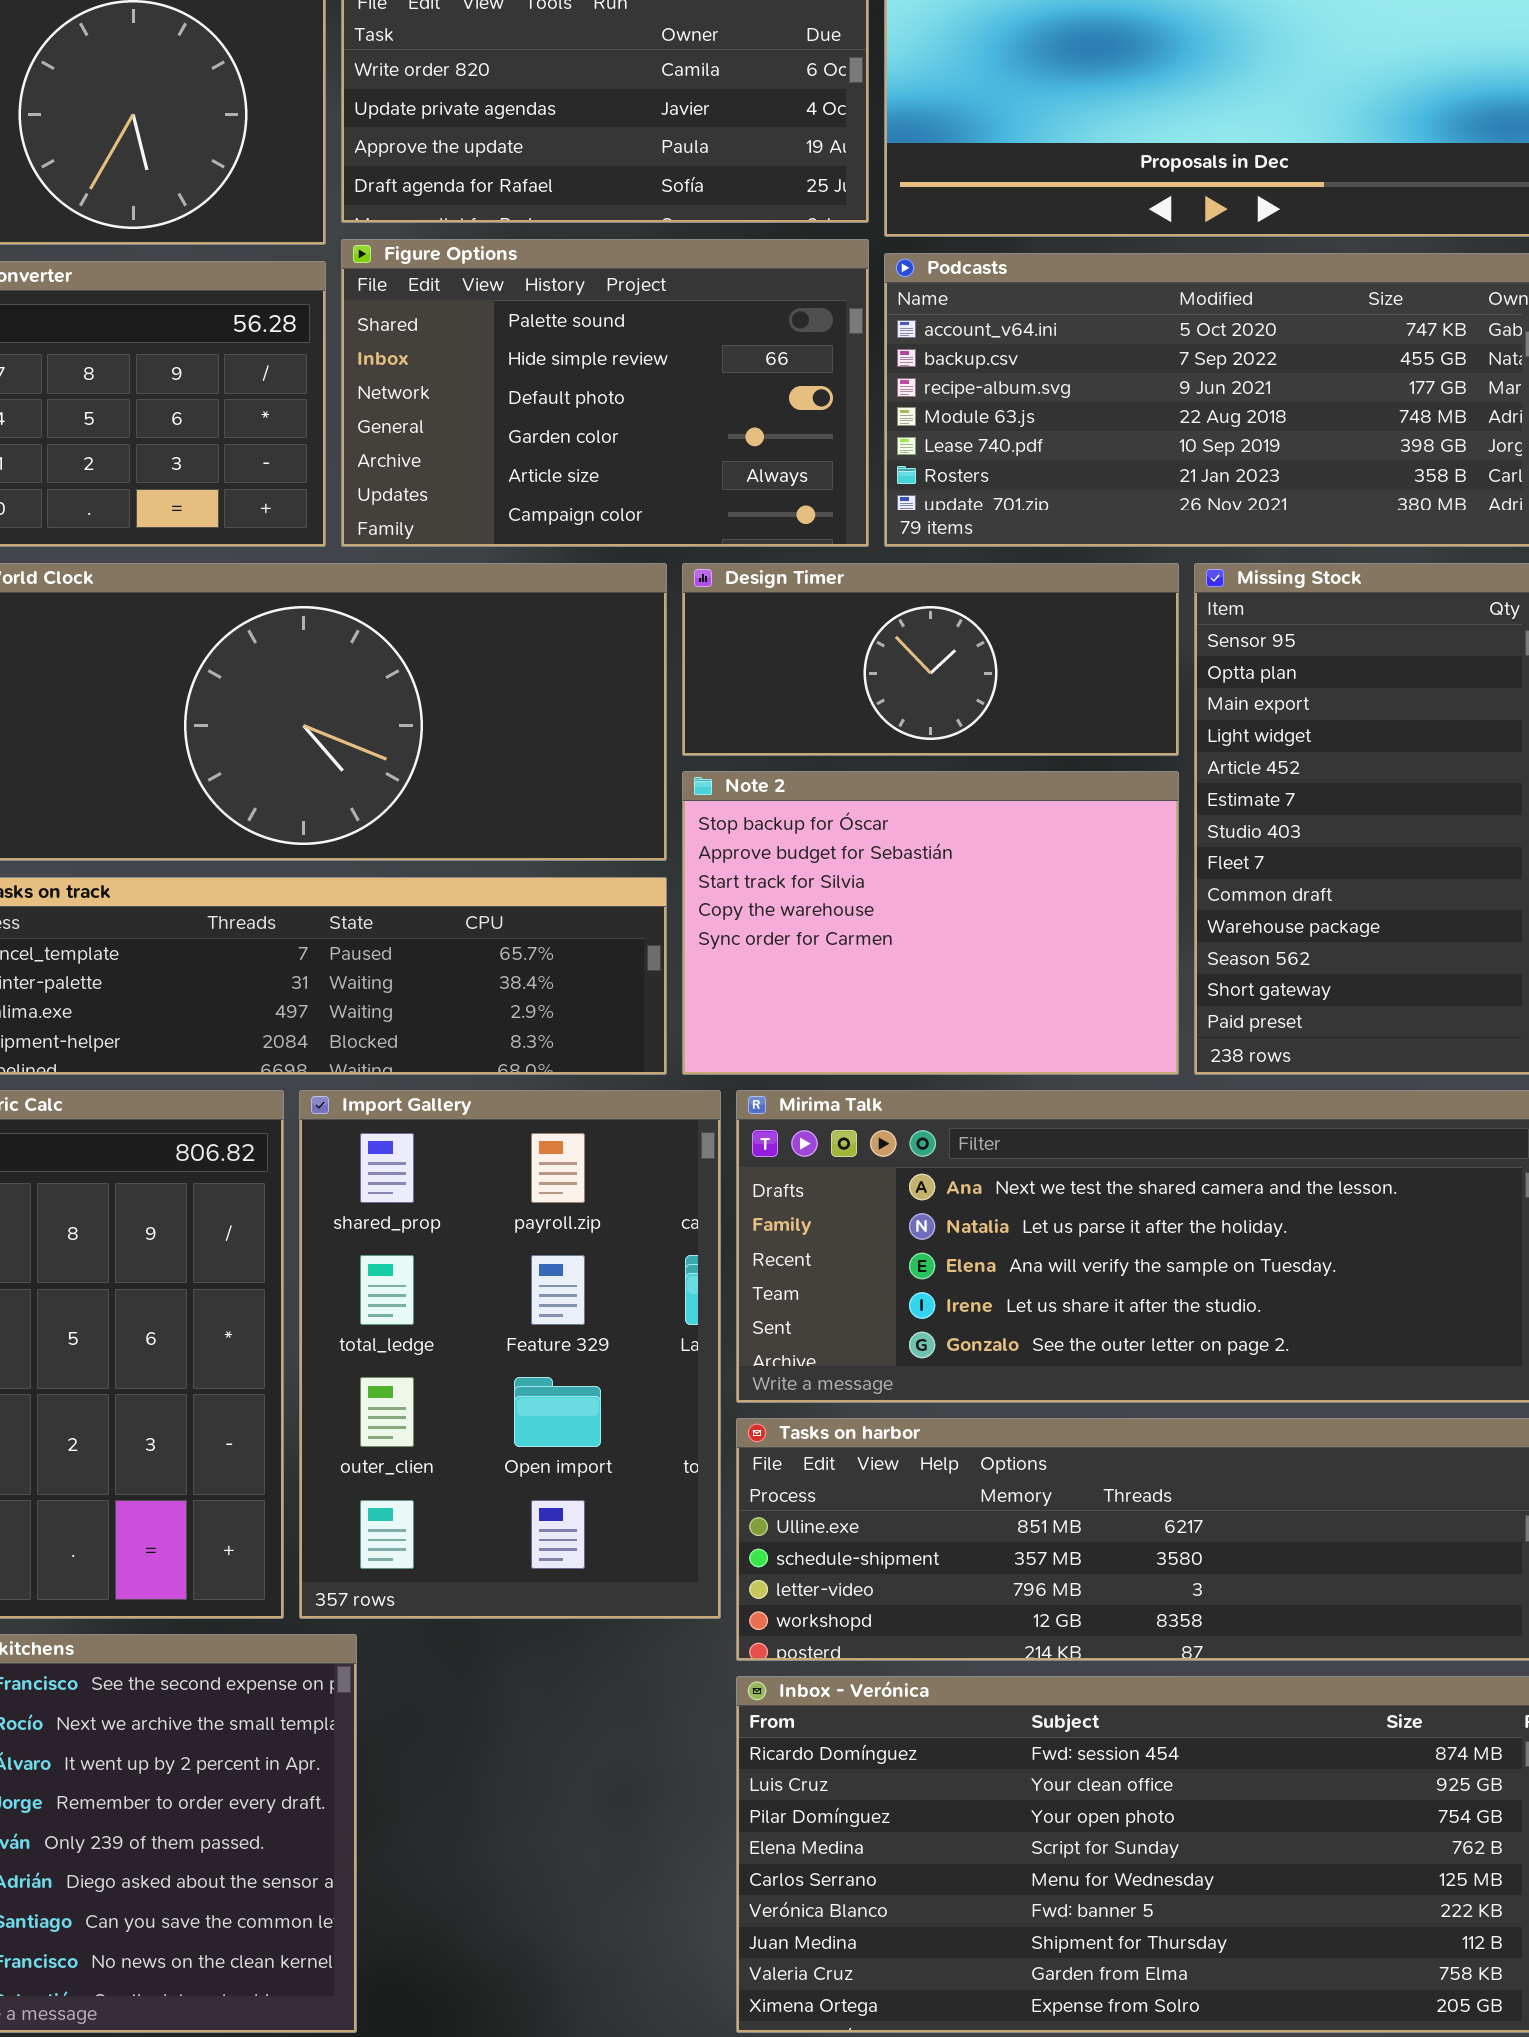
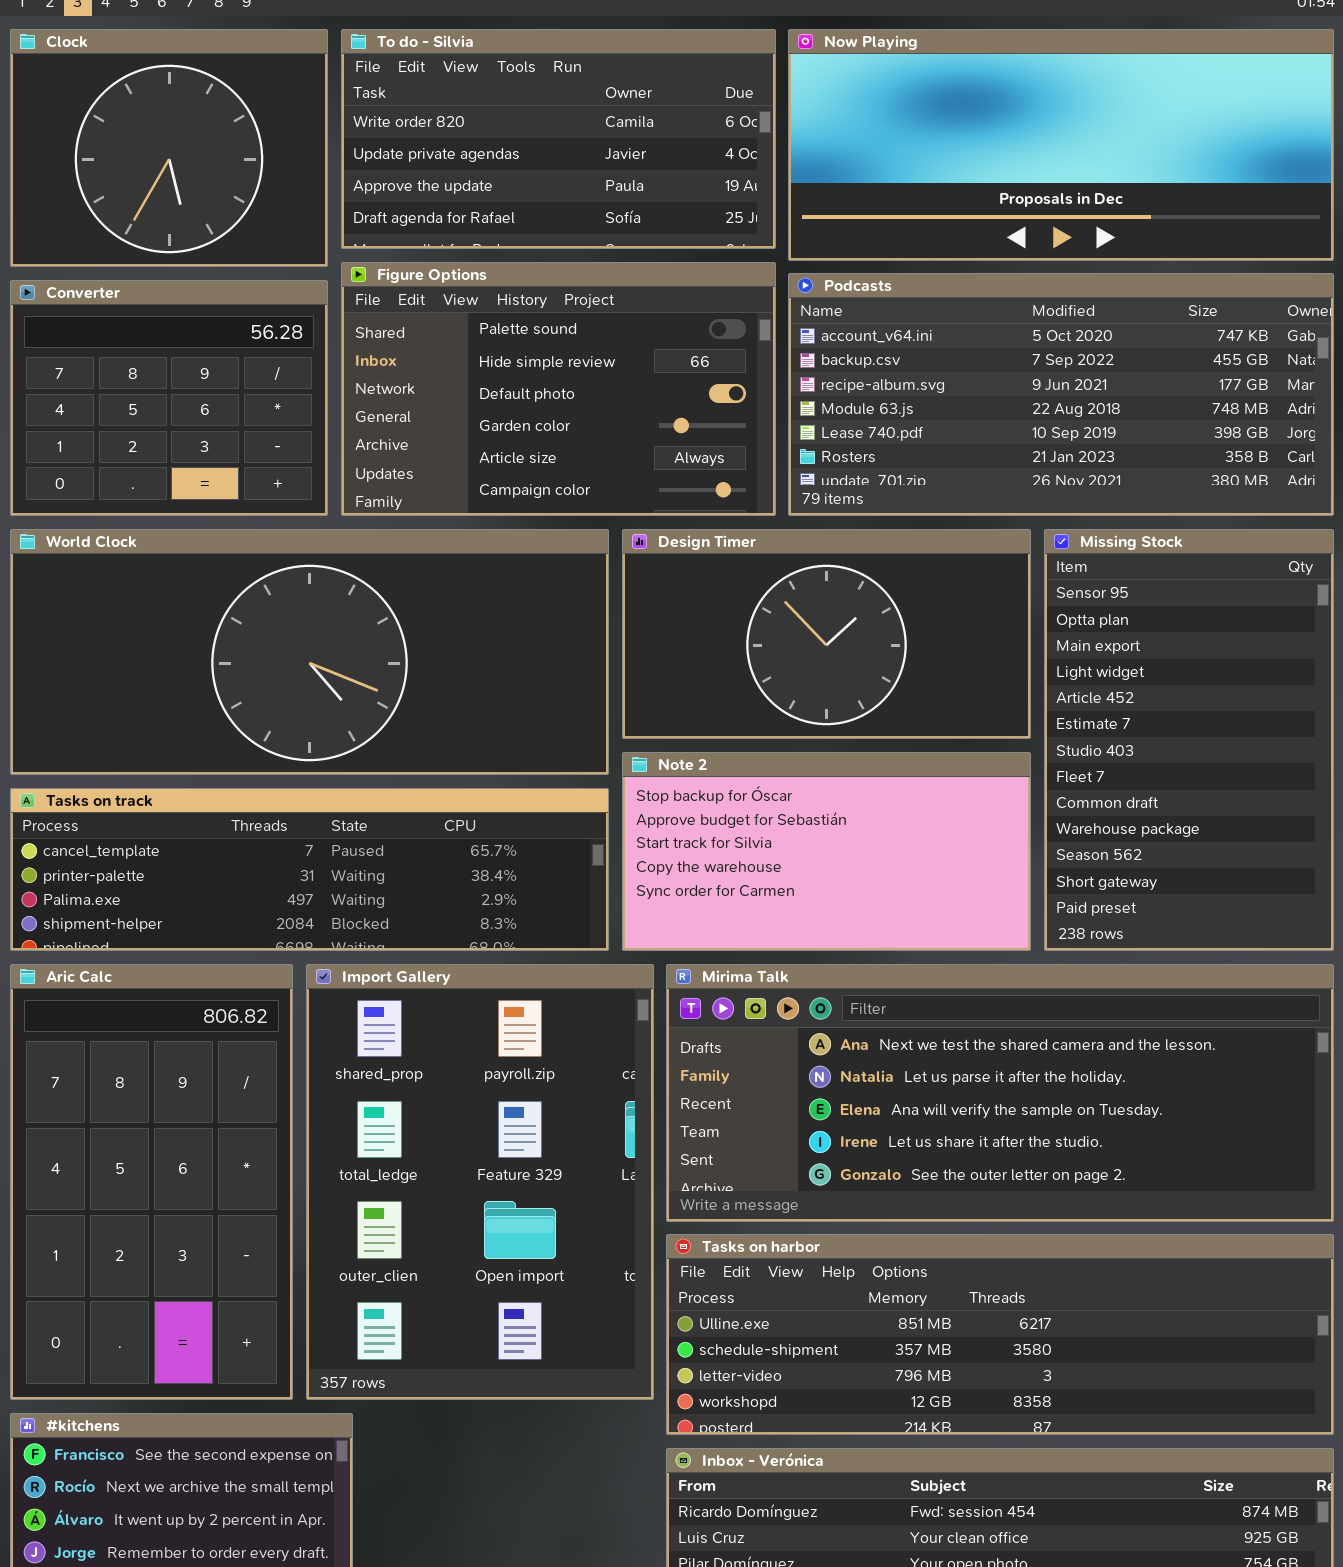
Design Timer: [682,563,1179,756] -> [622,529,1031,739], resized
Note 2: [682,771,1179,1075] -> [622,752,1031,951], resized

